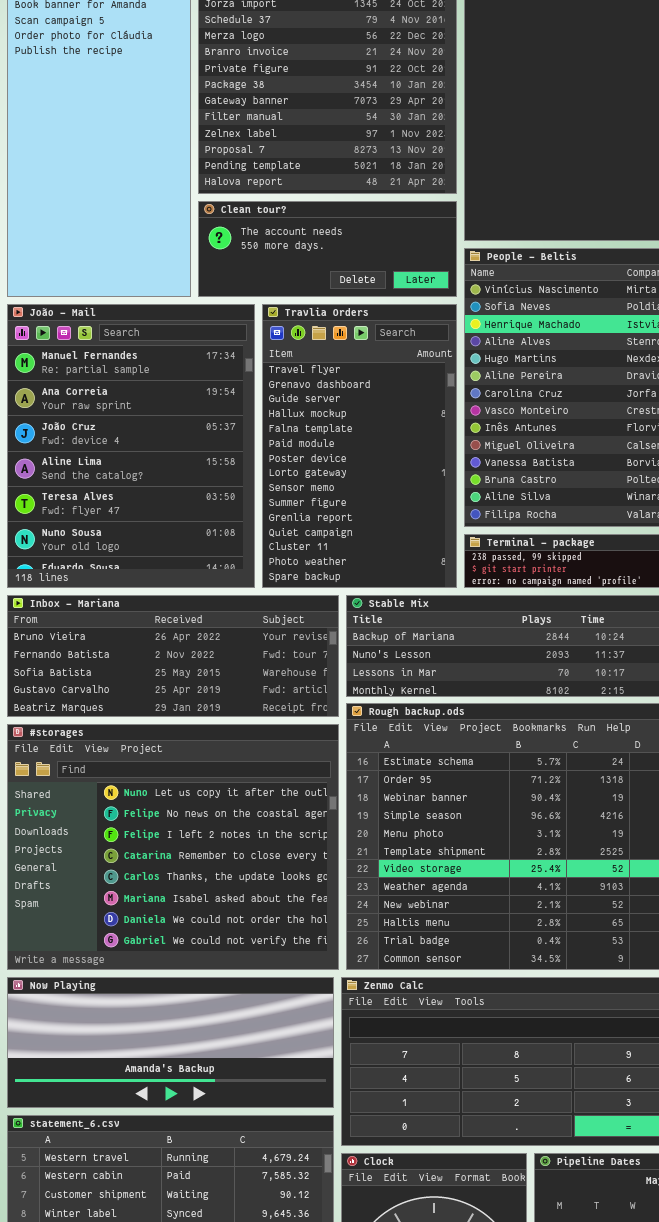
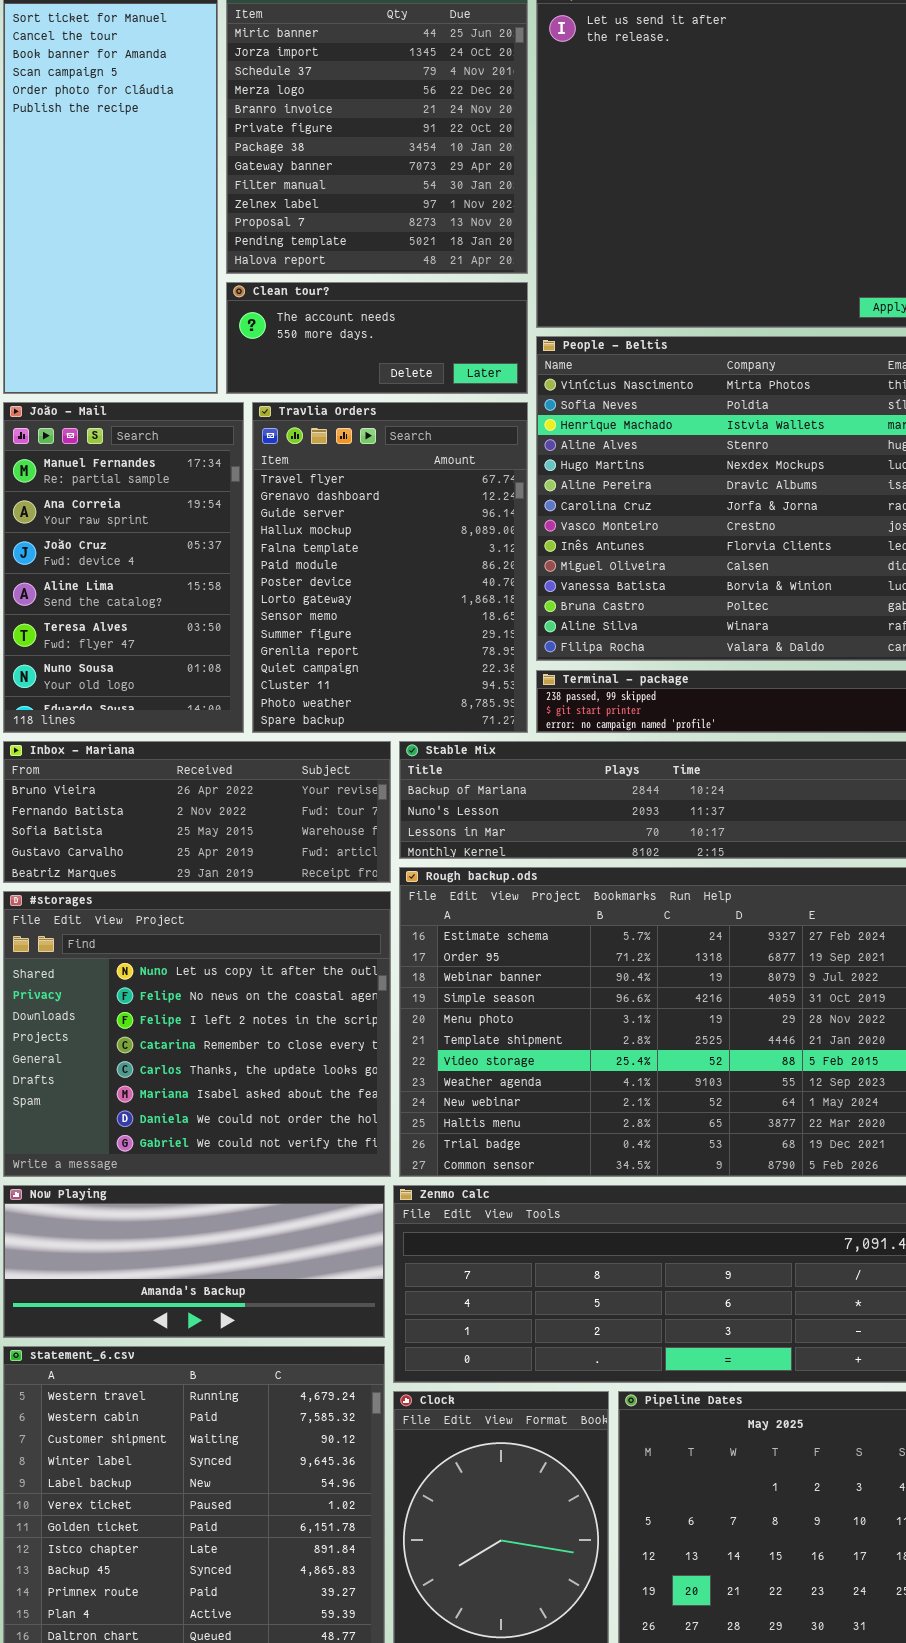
João - Mail: [7,304,255,588] -> [3,402,244,733], resized
Travlia Orders: [262,304,457,588] -> [252,402,528,733], resized

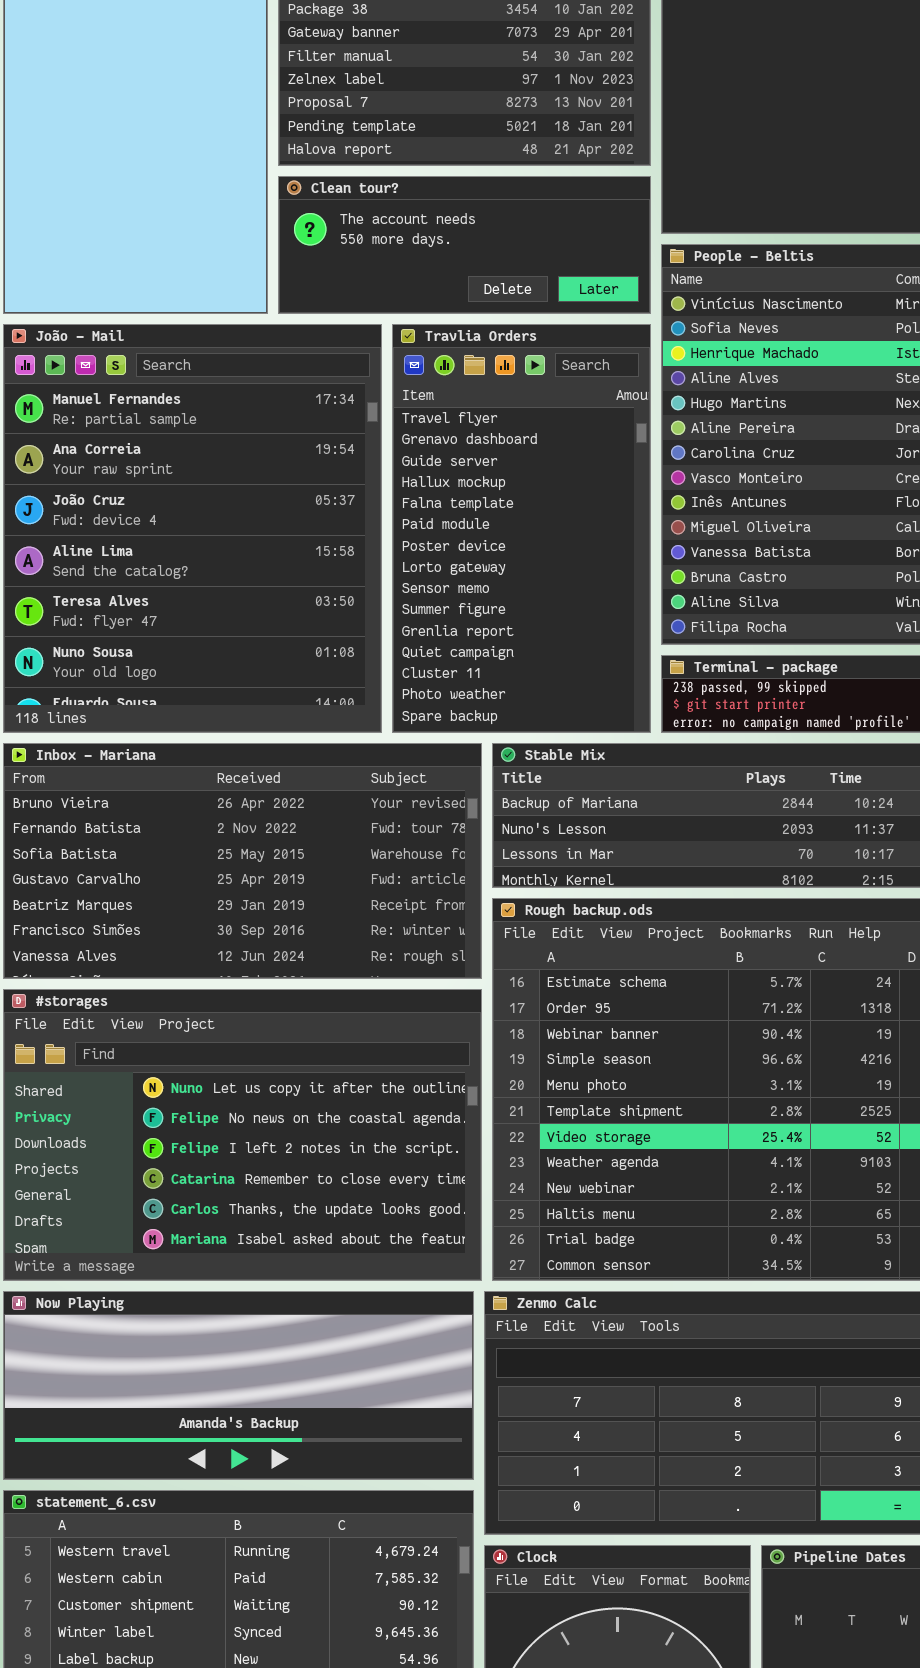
João - Mail: [3,402,244,733] -> [3,324,382,733], resized
Travlia Orders: [252,402,528,733] -> [392,324,651,733], resized
Inbox - Mariana: [3,741,391,883] -> [3,743,482,979], resized
#storages: [3,891,391,1177] -> [3,989,482,1281], resized

